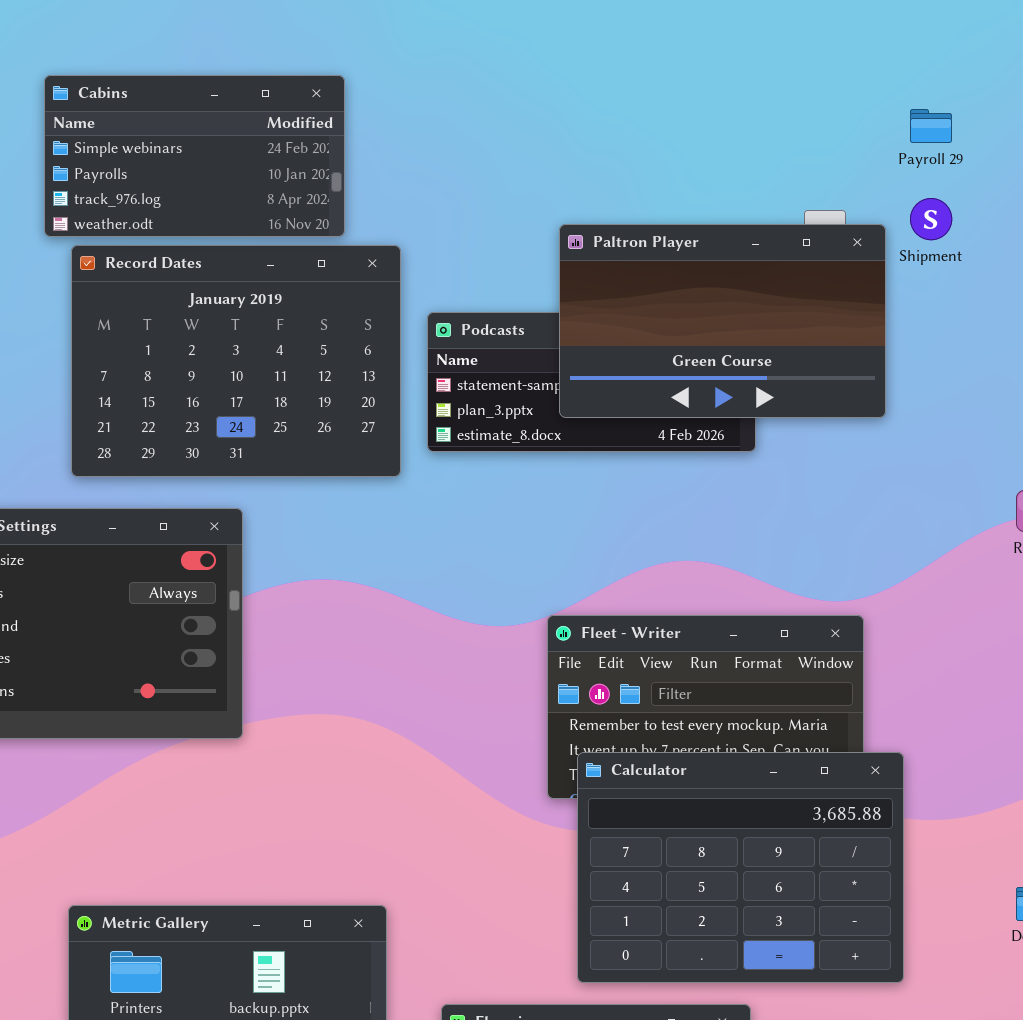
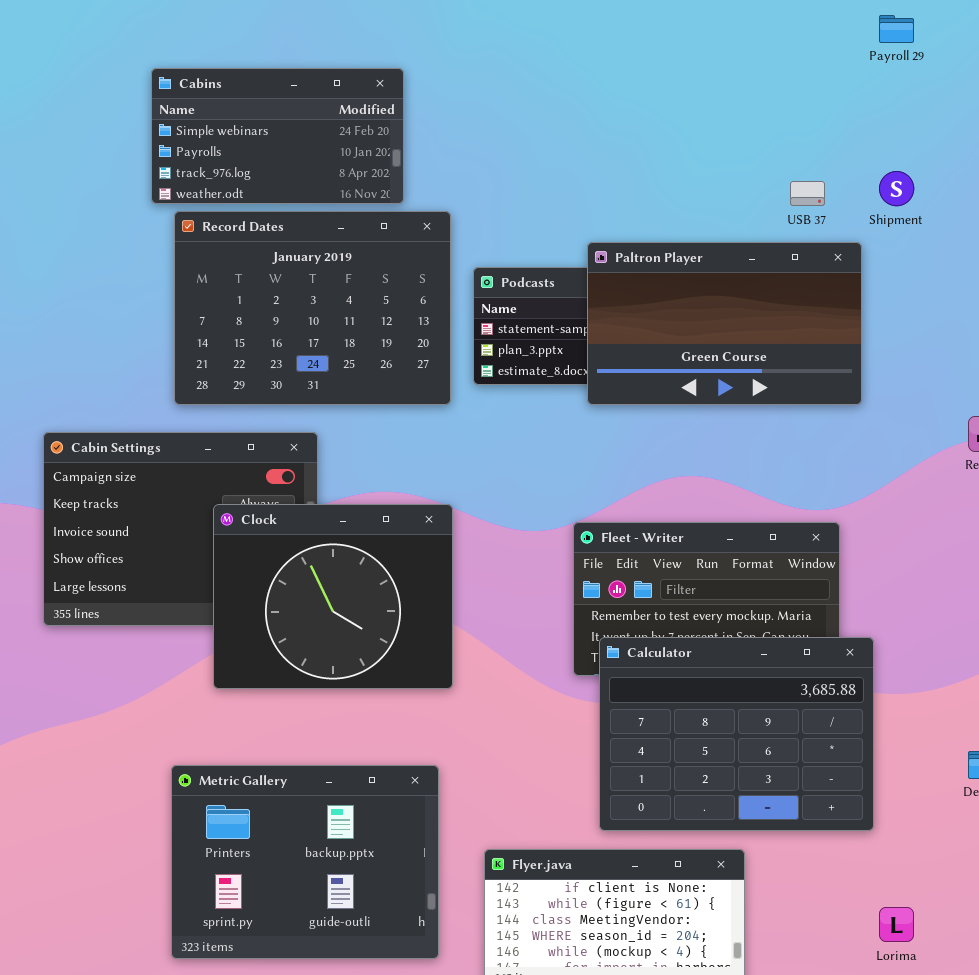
Payroll 29: [910,109,952,143] -> [879,15,914,43], moved
Paltron Player: [559,224,886,418] -> [587,242,862,405], moved
Clock: none -> [213,504,453,689], opened

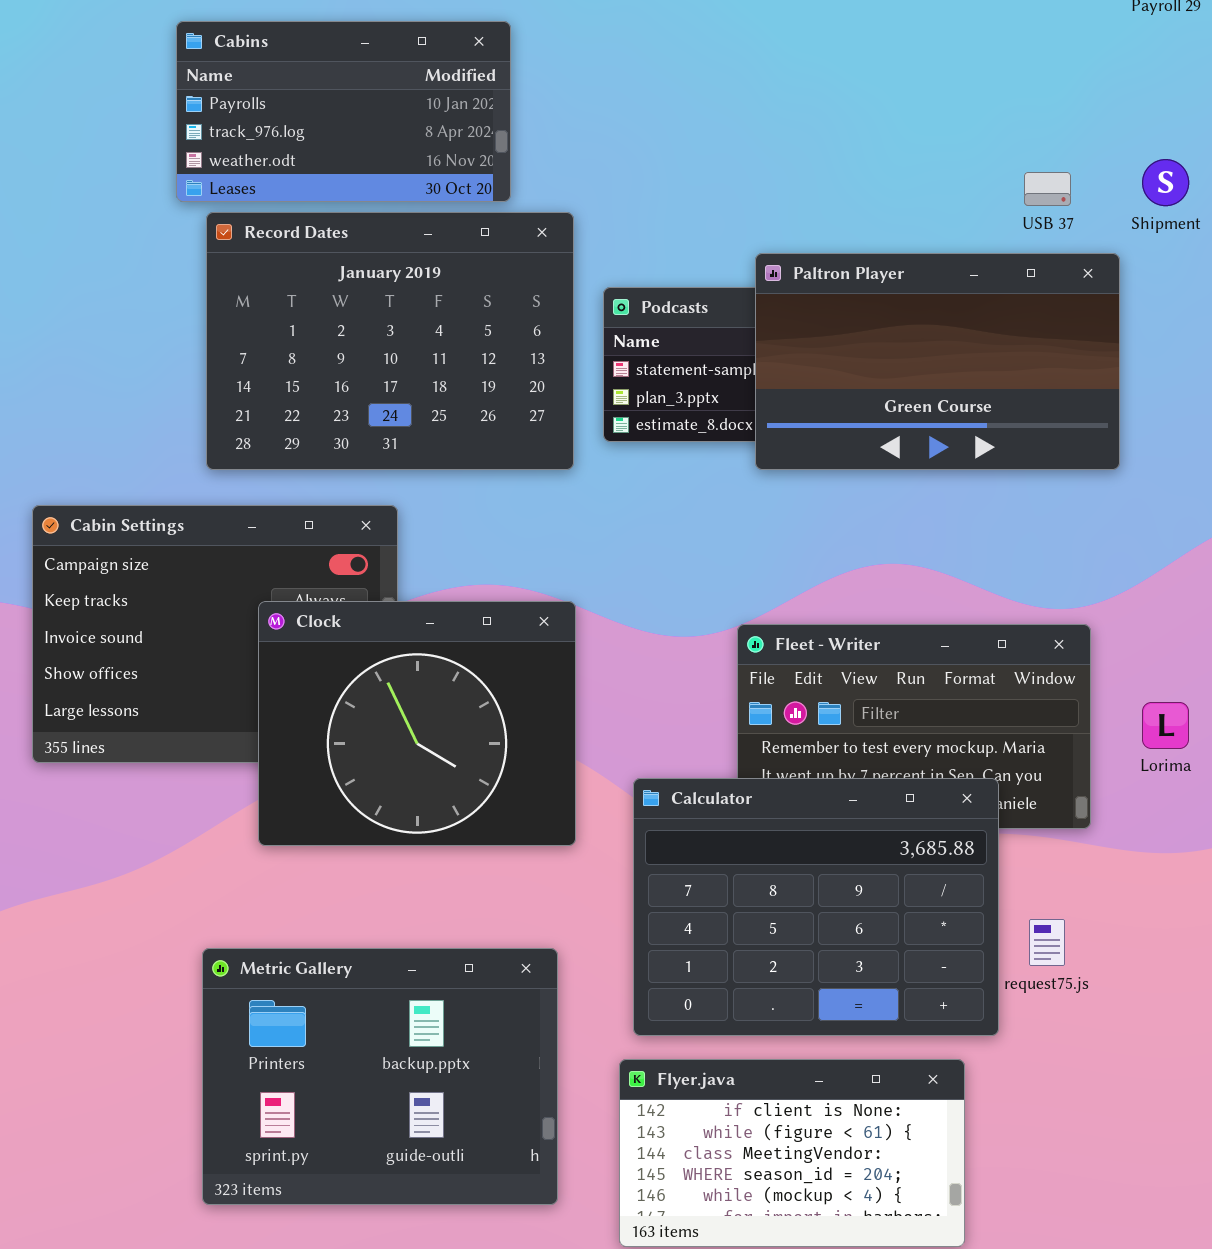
Cabins: [151,68,404,204] -> [176,21,511,202], scrolled down 1 row
Calculator: [599,637,874,831] -> [633,778,999,1036], moved
Lorima: [879,907,914,942] -> [1142,702,1189,749], moved

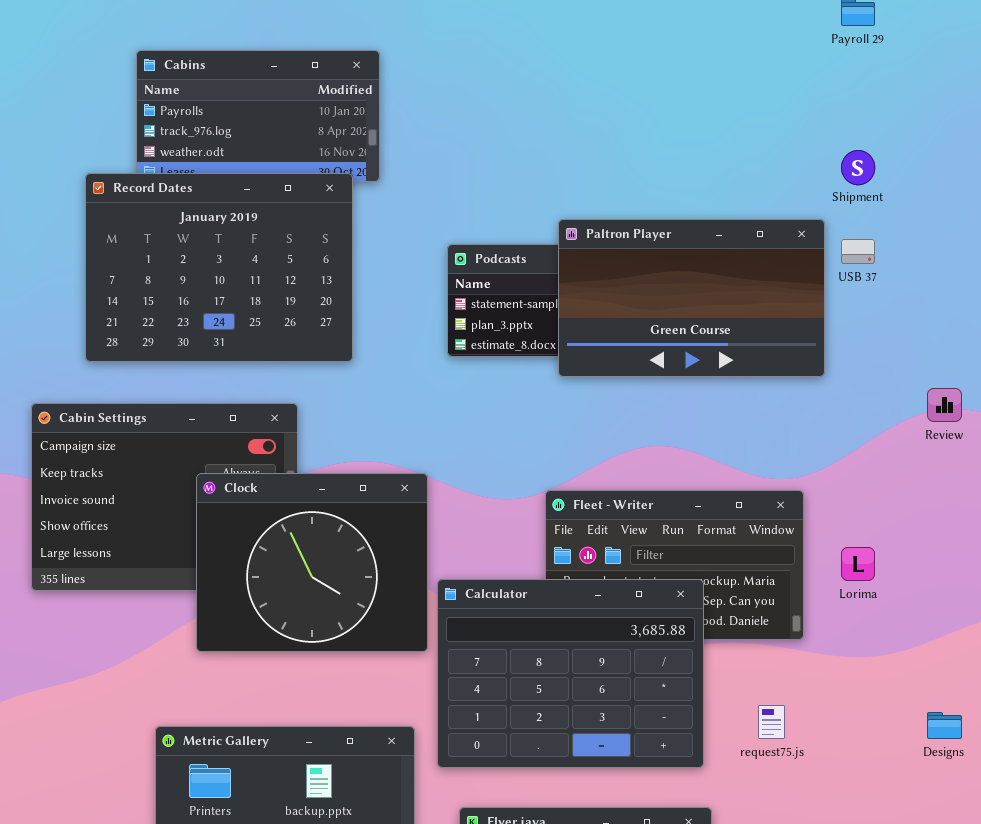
USB 37: [1024,172,1071,206] -> [841,239,875,264], moved
Record Dates: [206,212,574,470] -> [85,173,353,362], moved
Calculator: [633,778,999,1036] -> [437,579,704,768], moved

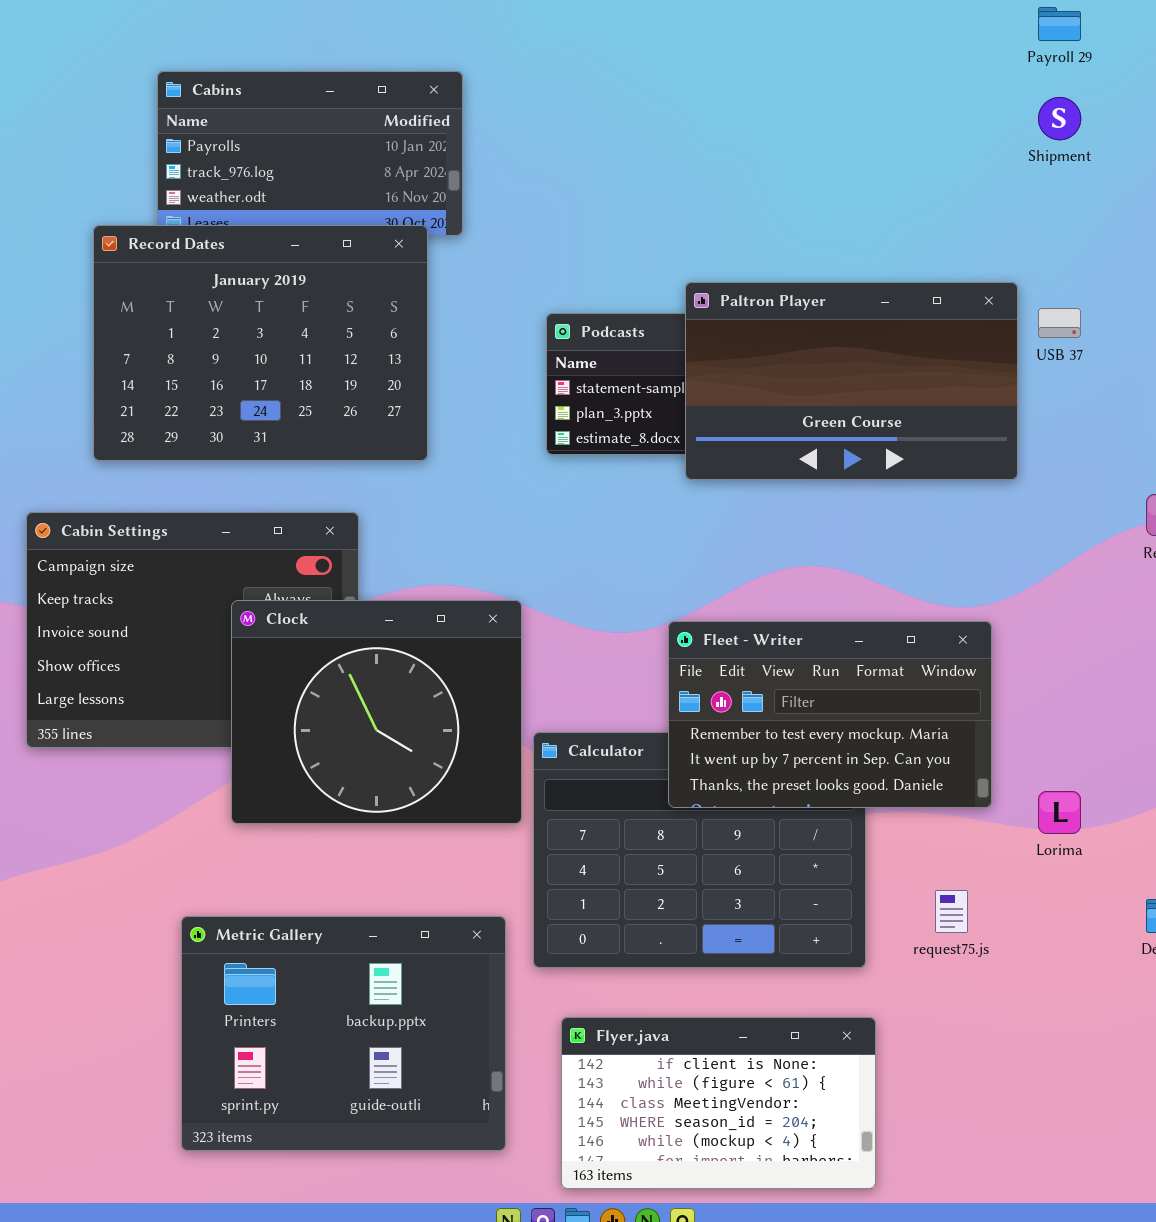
Shipment: [841,150,875,185] -> [1038,97,1081,140], moved
Fleet - Writer: [545,490,804,640] -> [668,621,992,808], raised
Lorima: [841,547,875,581] -> [1038,791,1081,834], moved

